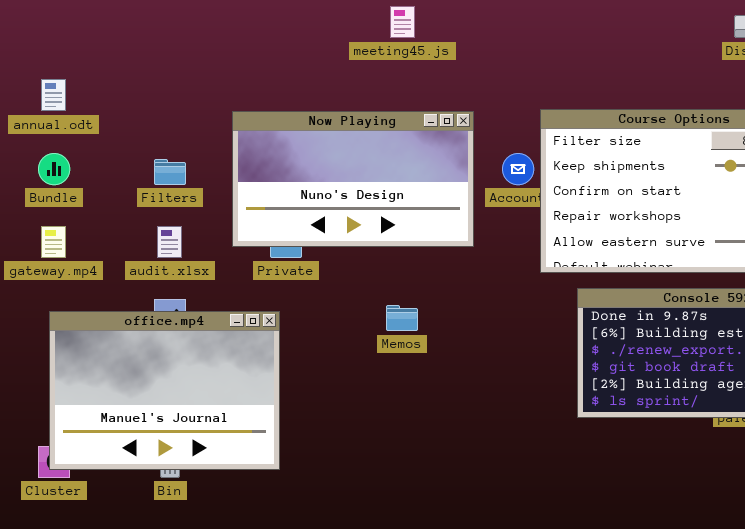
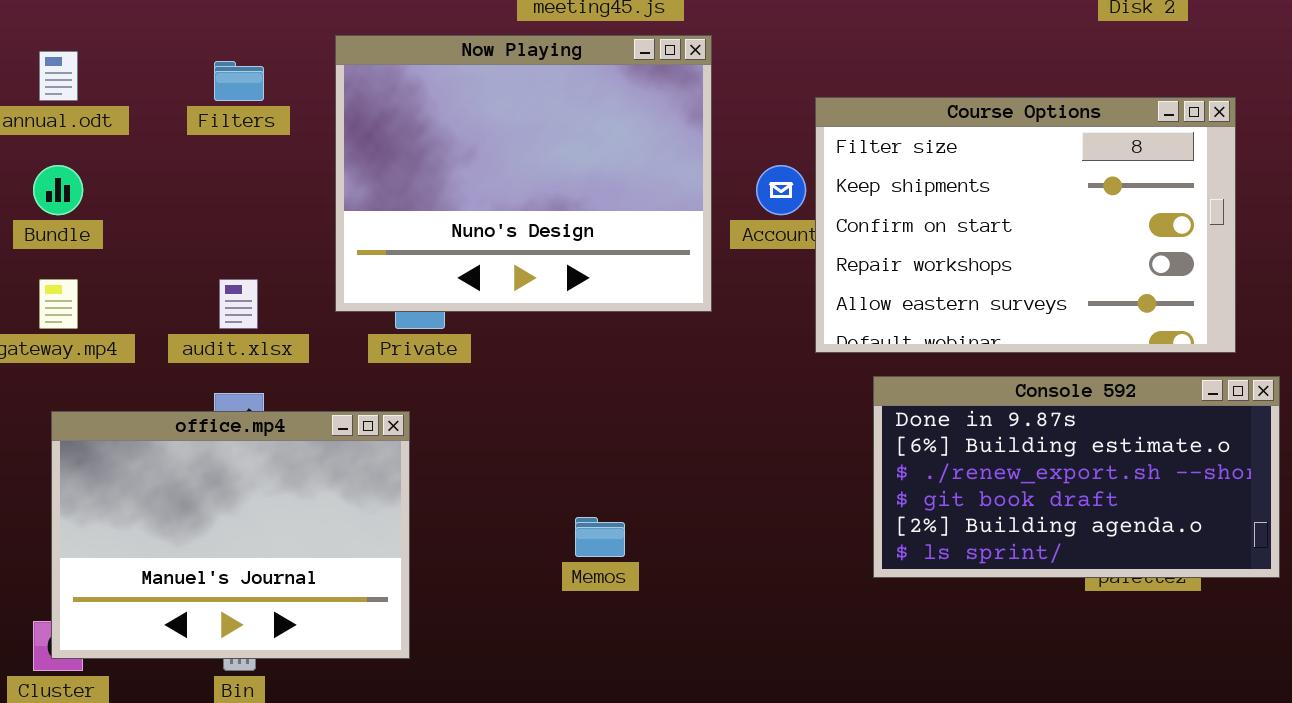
Now Playing: [232,111,474,247] -> [335,35,712,312], resized
Filters: [154,159,186,185] -> [214,61,264,101], moved
Memos: [386,305,418,331] -> [575,517,625,557], moved

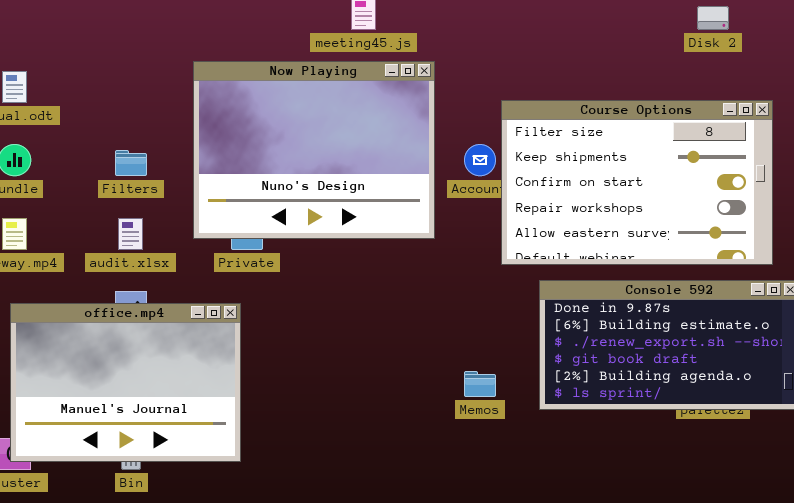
Filters: [214,61,264,101] -> [115,150,147,176], moved
Memos: [575,517,625,557] -> [464,371,496,397], moved

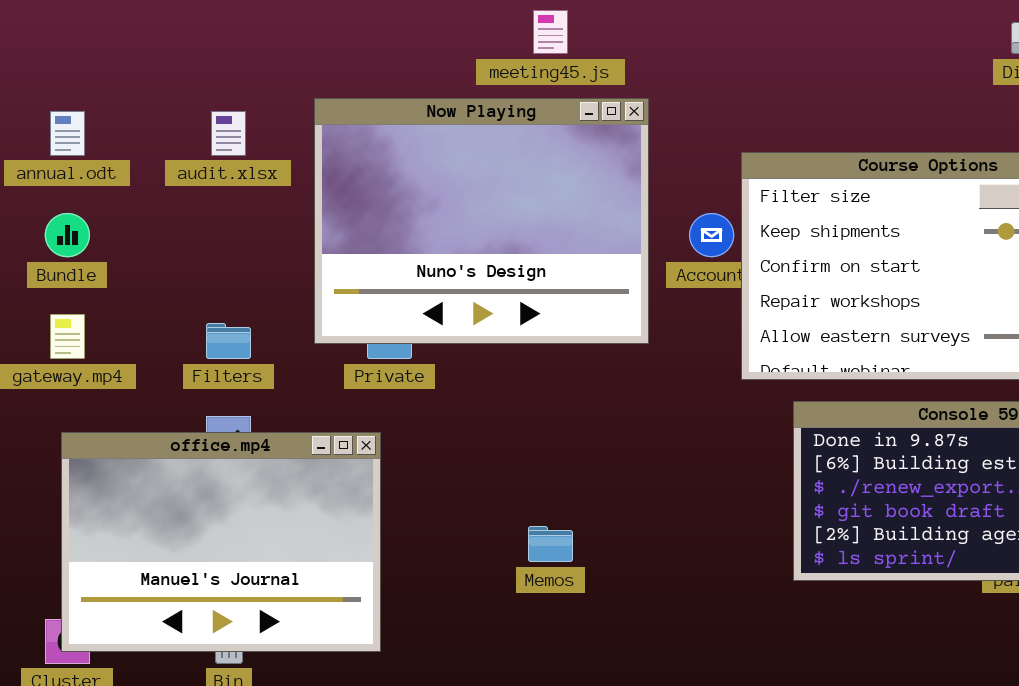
Filters: [115,150,147,176] -> [206,323,251,359], moved
audit.xlsx: [118,218,143,250] -> [211,111,246,156], moved
Memos: [464,371,496,397] -> [528,526,573,562], moved

